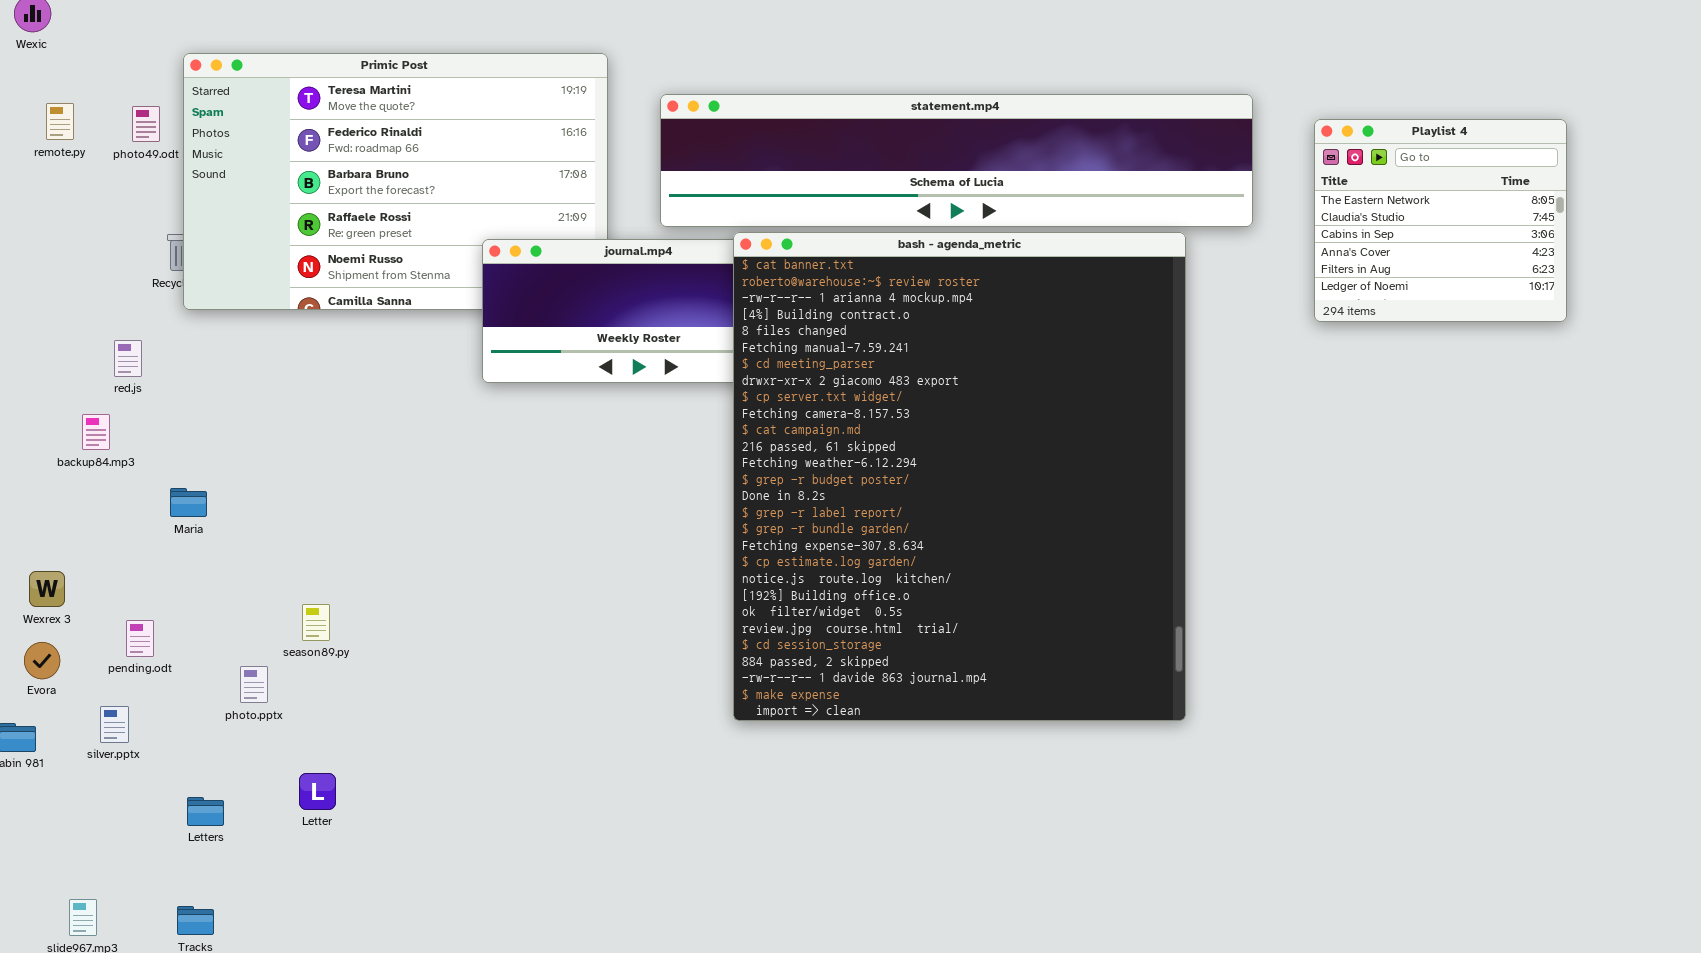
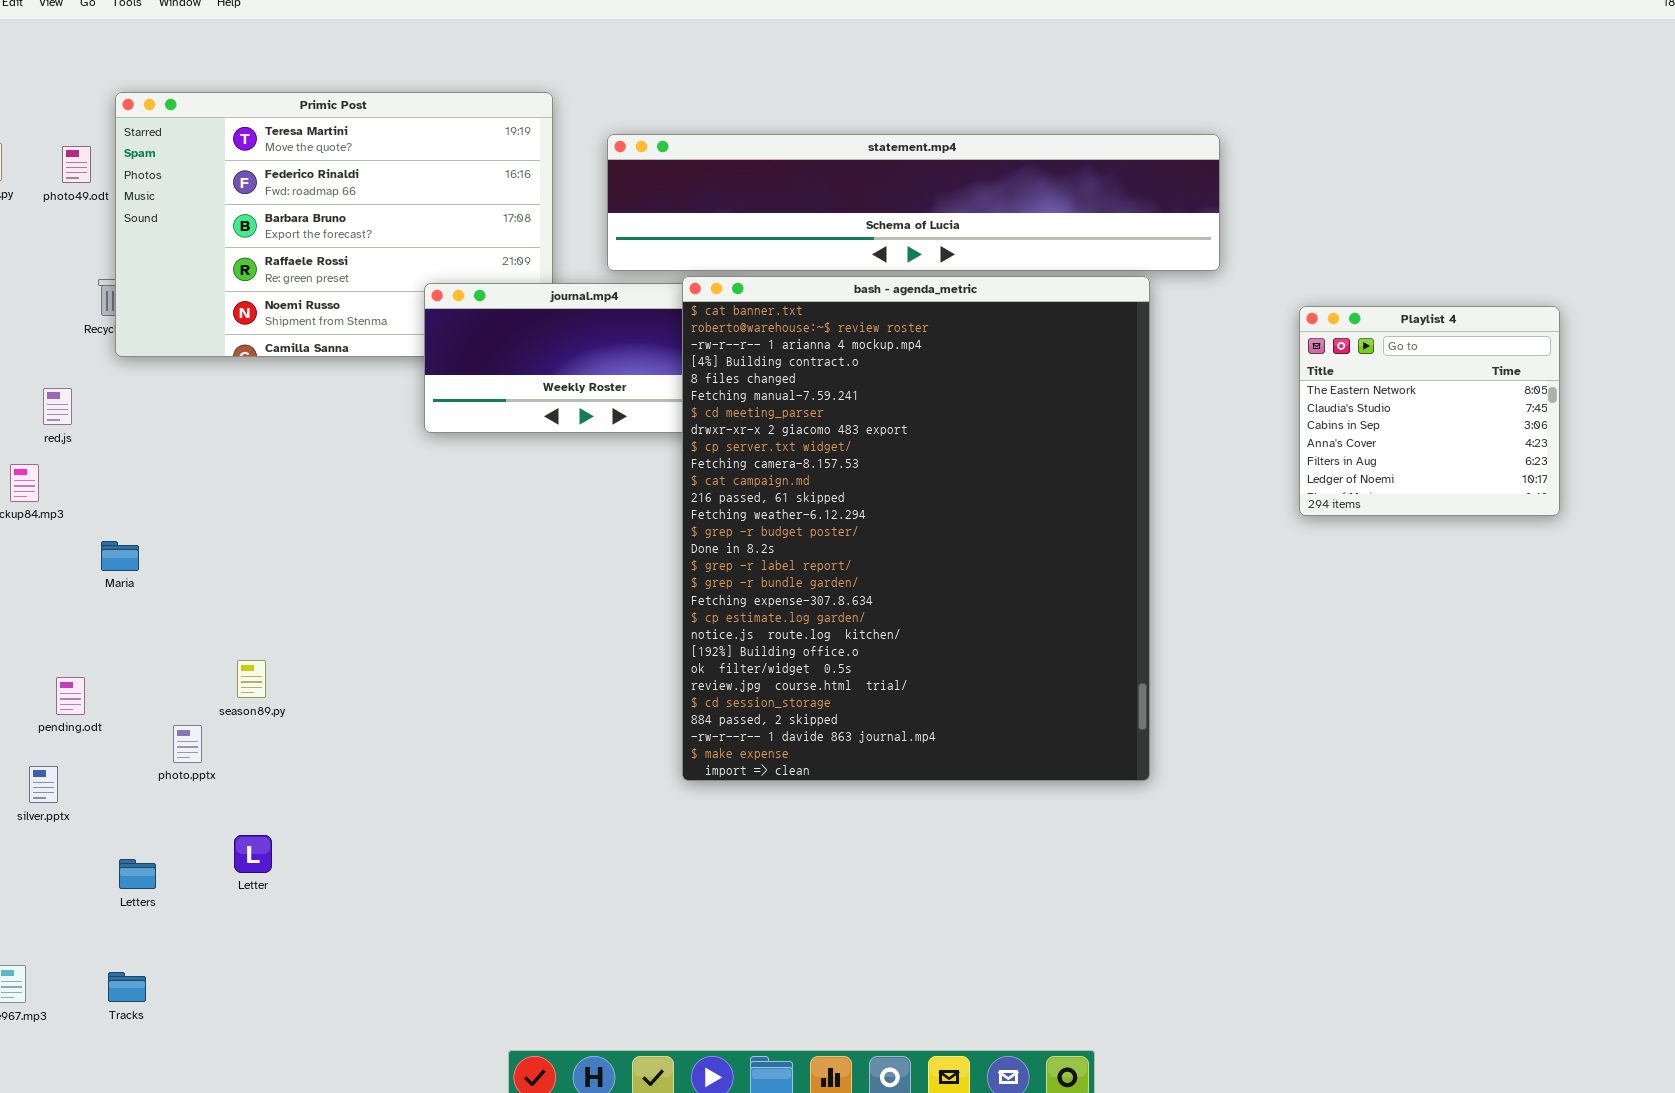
Playlist 4: [1314,119,1567,322] -> [1299,306,1560,516], moved

